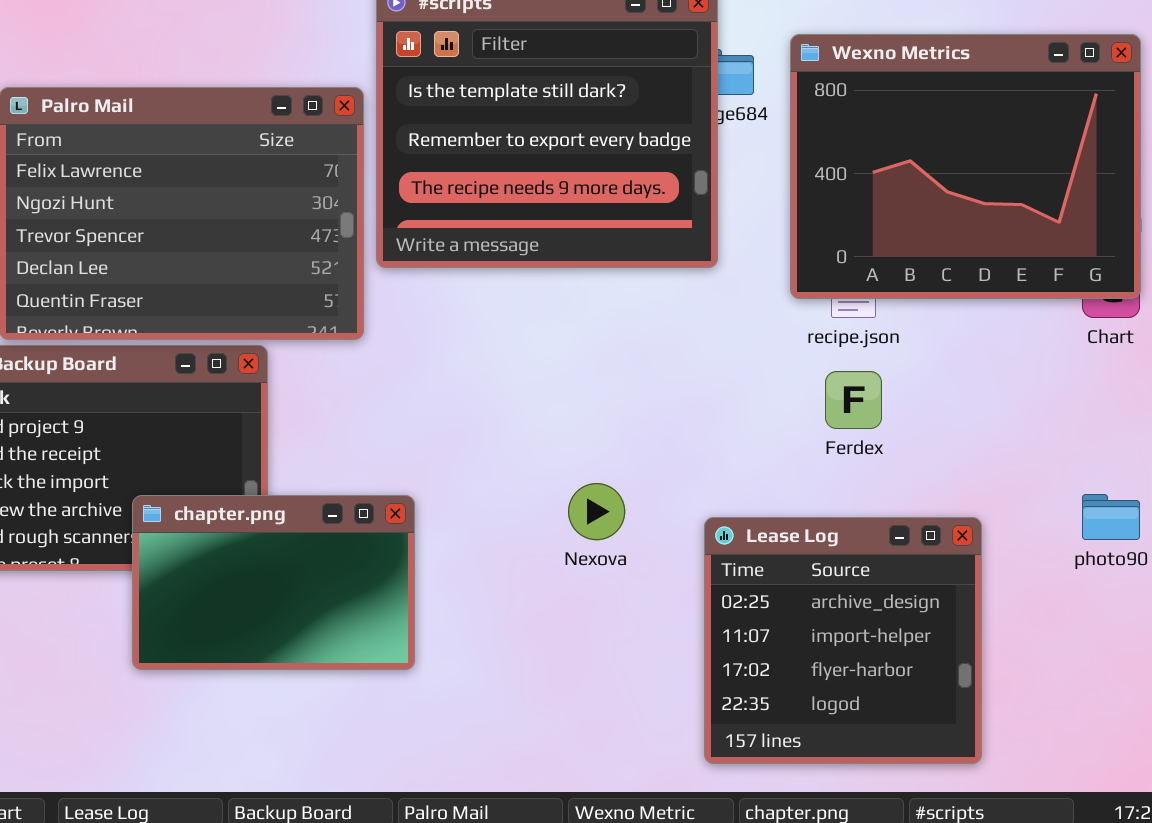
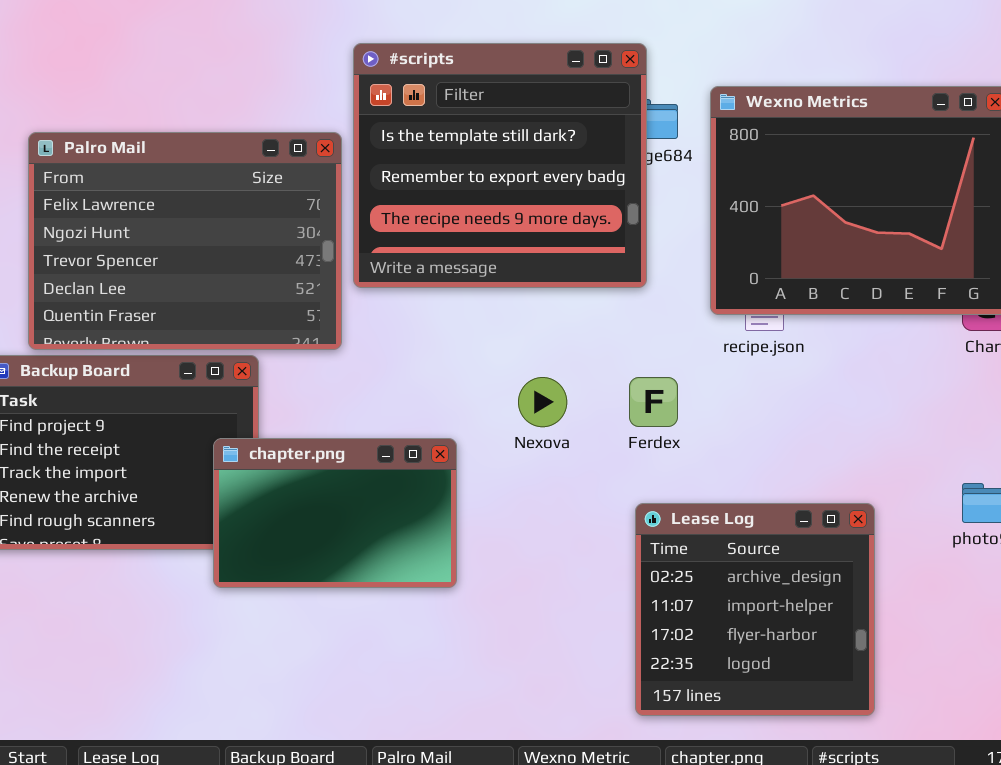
Ferdex: [825,371,882,429] -> [629,377,678,427], moved
Nexova: [568,483,625,540] -> [518,377,567,427], moved
chapter.png: [132,495,415,670] -> [213,438,457,588], moved

